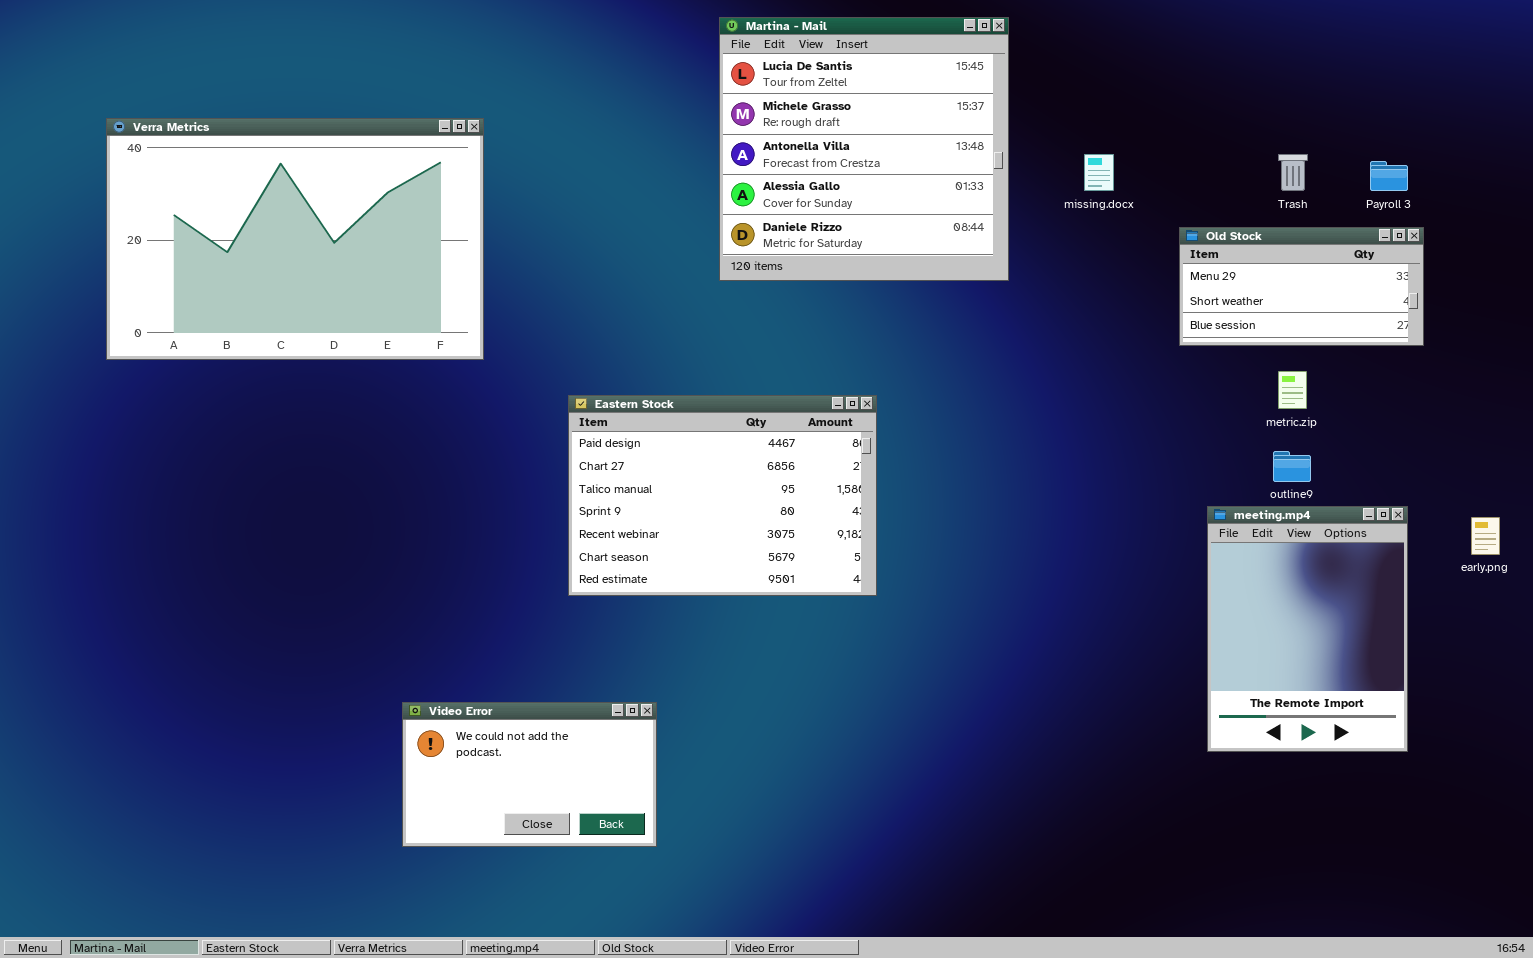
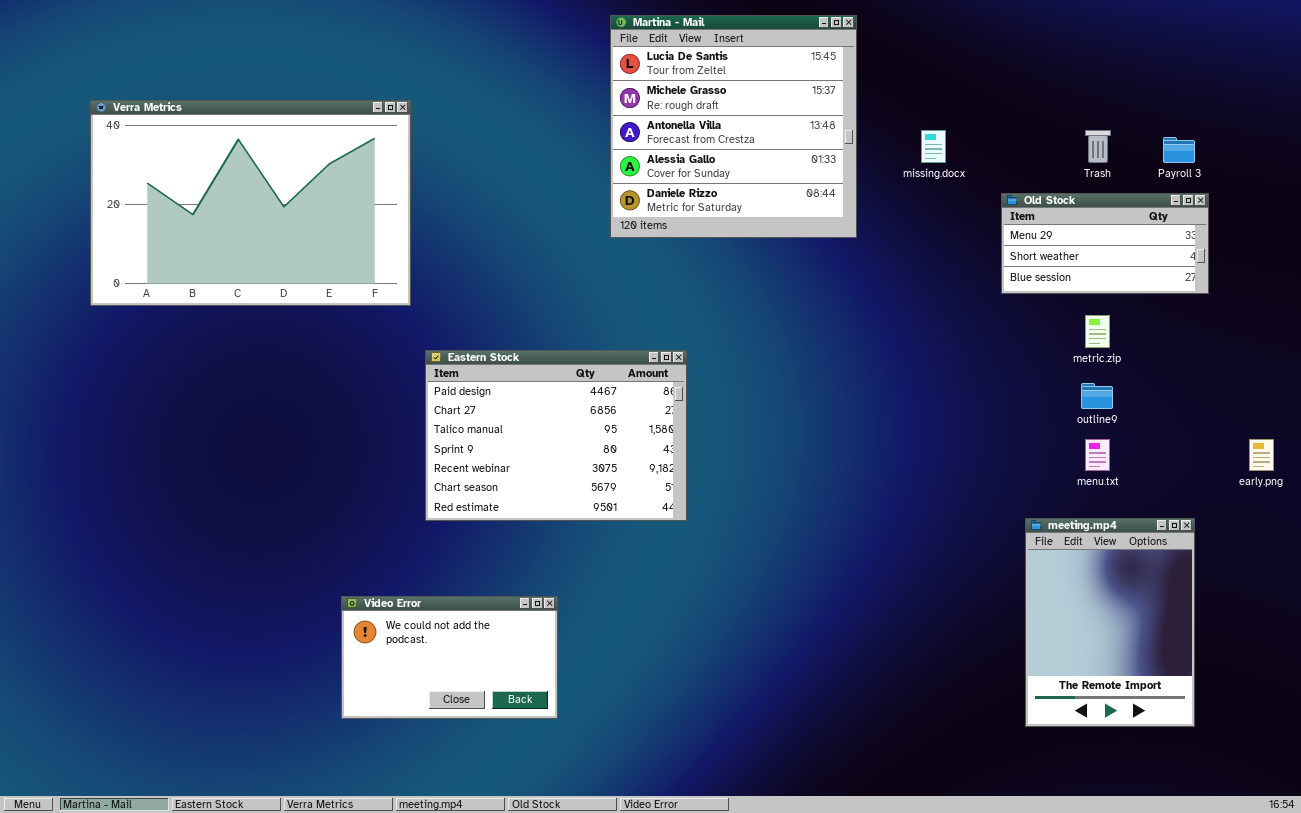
Eastern Stock: [568,395,877,596] -> [425,350,687,521], moved
meeting.mp4: [1207,506,1408,752] -> [1025,518,1195,727], moved

